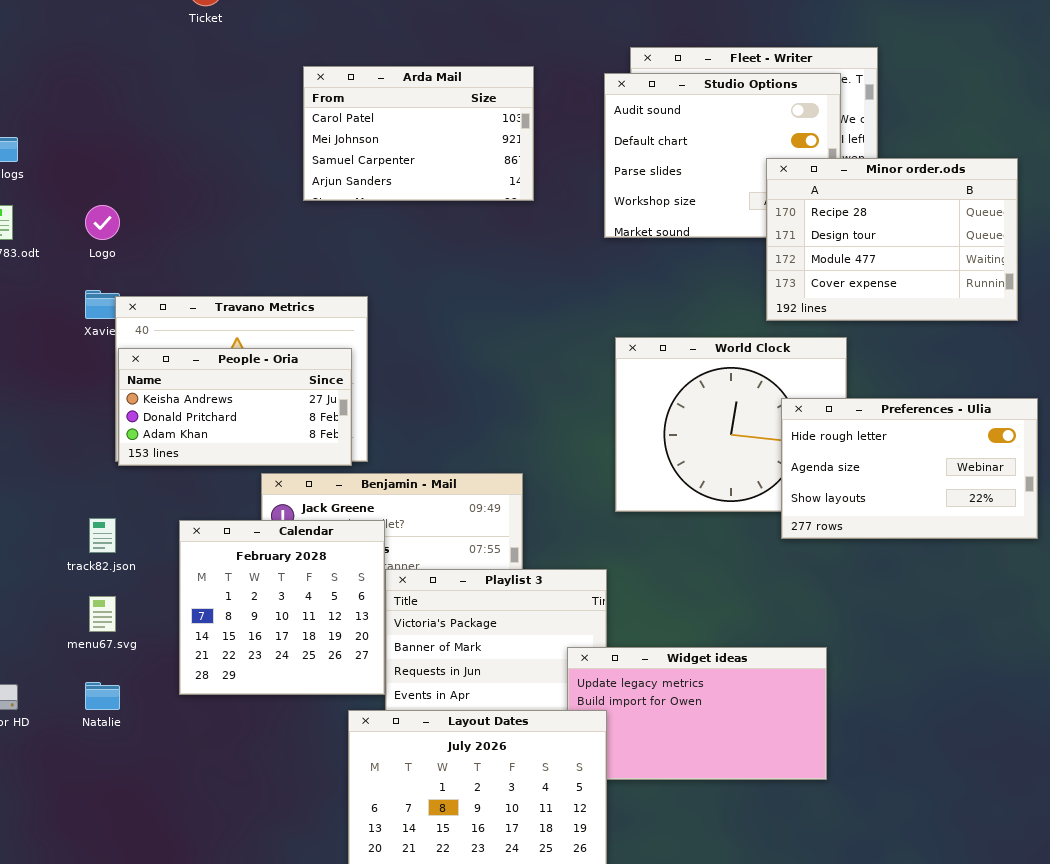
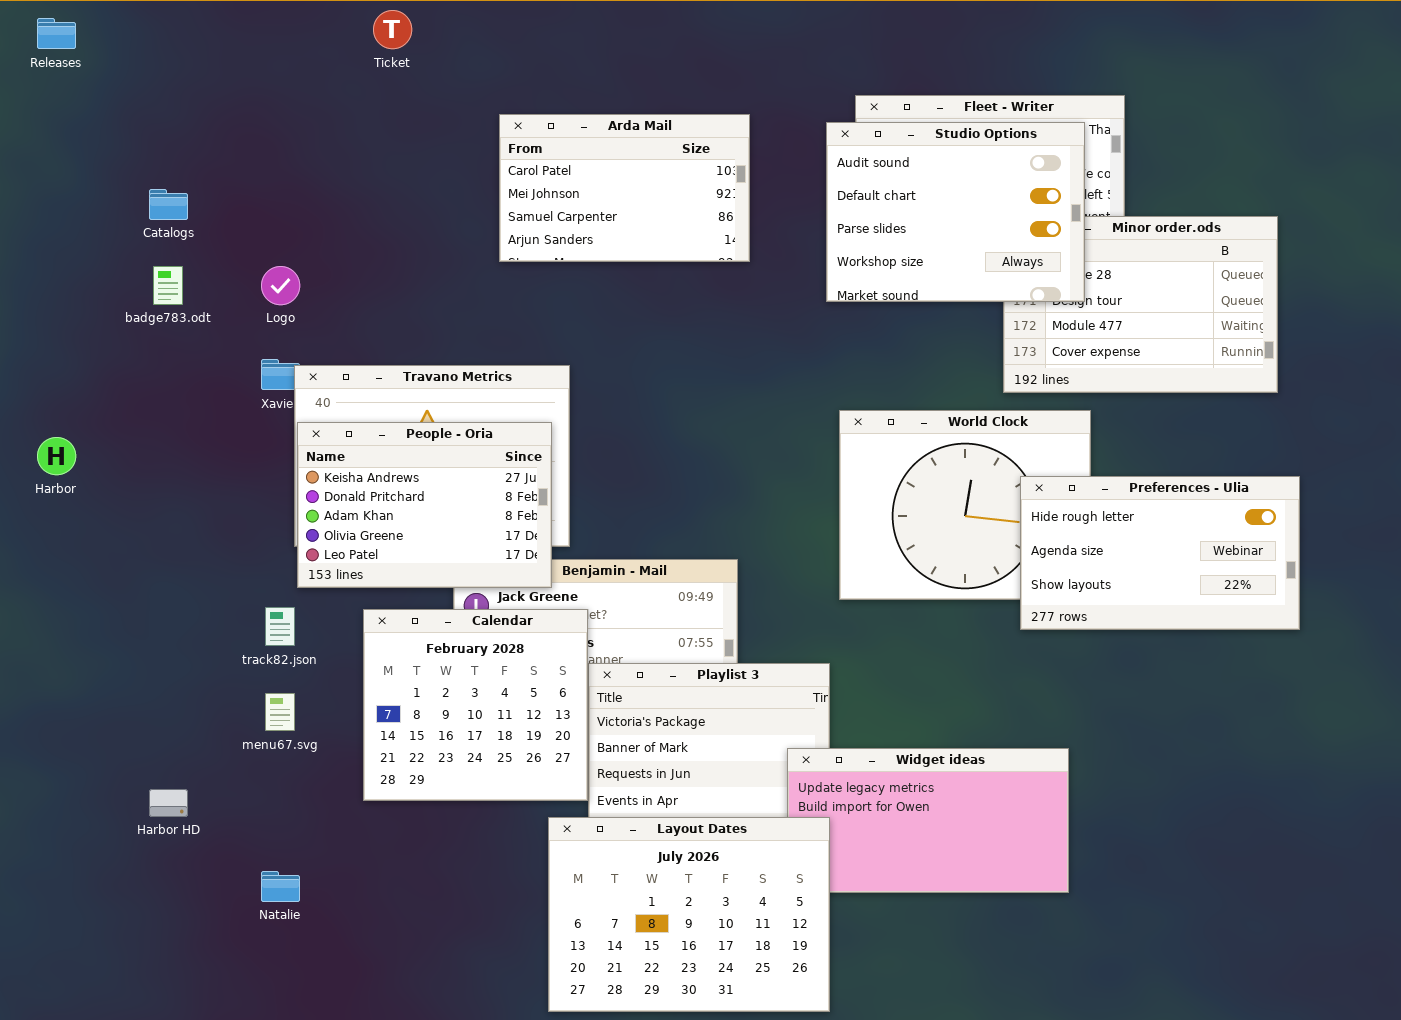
Studio Options: [604,73,841,238] -> [826,122,1085,302], raised
People - Oria: [118,348,352,466] -> [297,422,552,588], resized
Natalie: [85,682,120,710] -> [261,871,300,902], moved

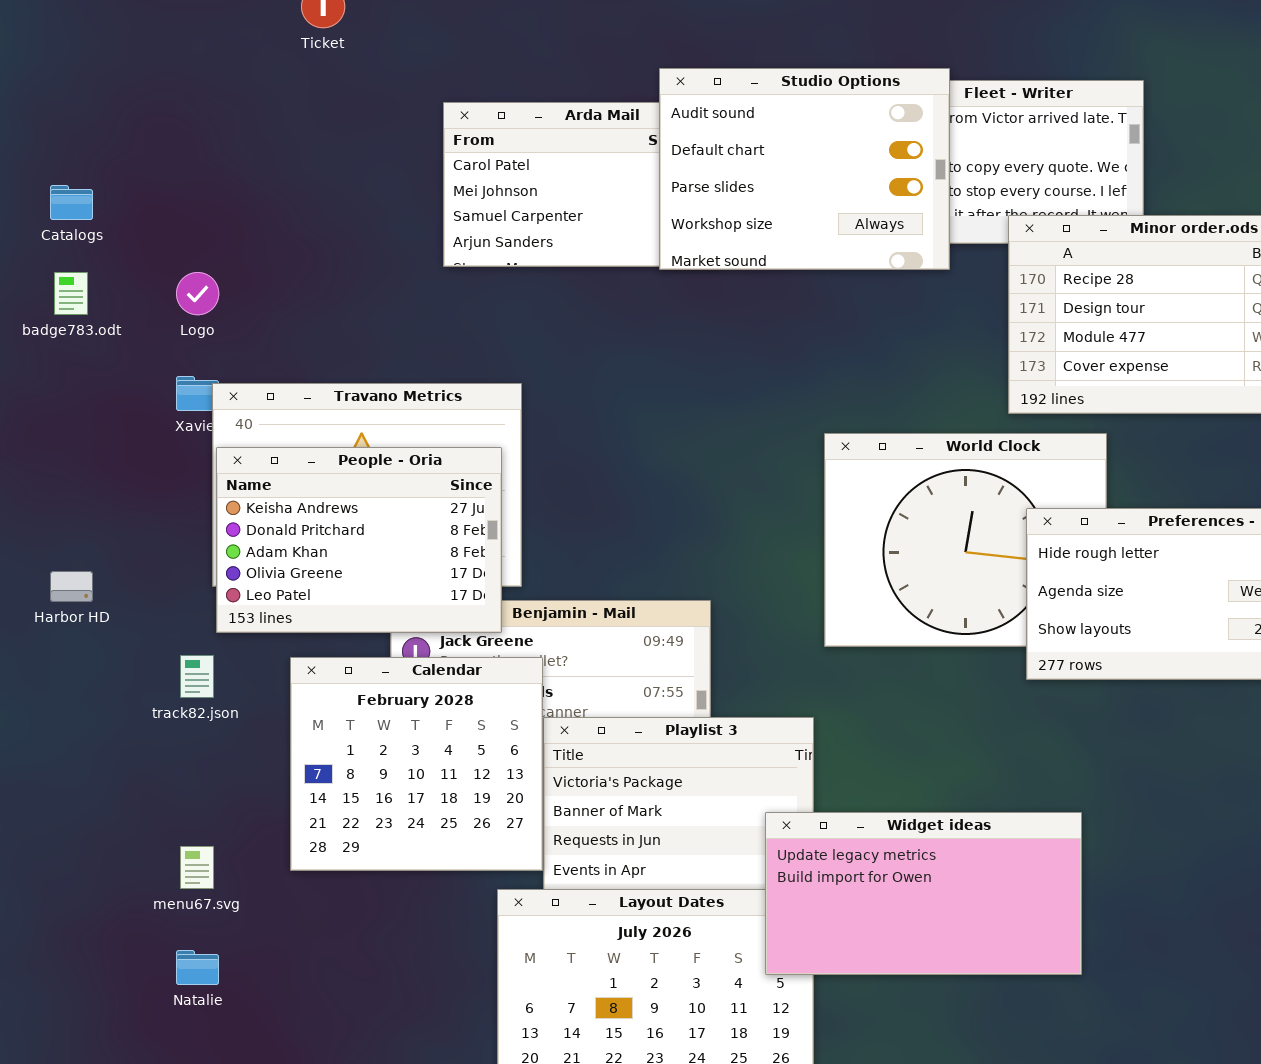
Studio Options: [826,122,1085,302] -> [659,68,950,270], moved
menu67.svg: [265,693,295,731] -> [180,846,214,889], moved
Widget ideas: [787,748,1069,893] -> [765,812,1082,975], raised
Harbor HD: [149,789,188,817] -> [50,571,93,602], moved

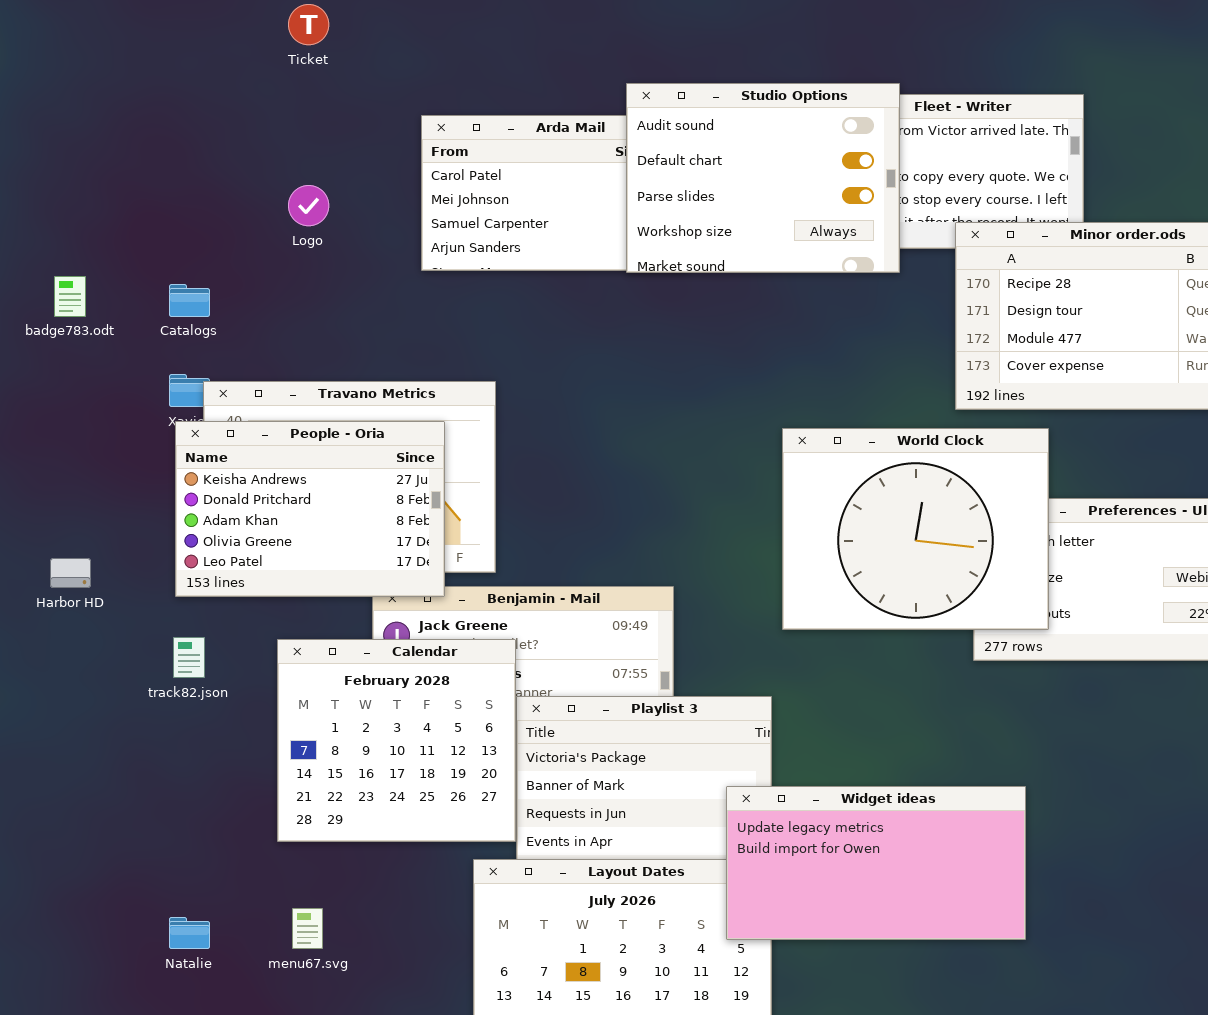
Catalogs: [50,185,93,220] -> [169,284,210,317], moved
Logo: [176,272,219,315] -> [288,185,329,226], moved
World Clock: [824,433,1107,647] -> [782,428,1049,630], raised
People - Oria: [216,447,502,633] -> [175,421,445,597], moved
menu67.svg: [180,846,214,889] -> [292,908,323,949], moved

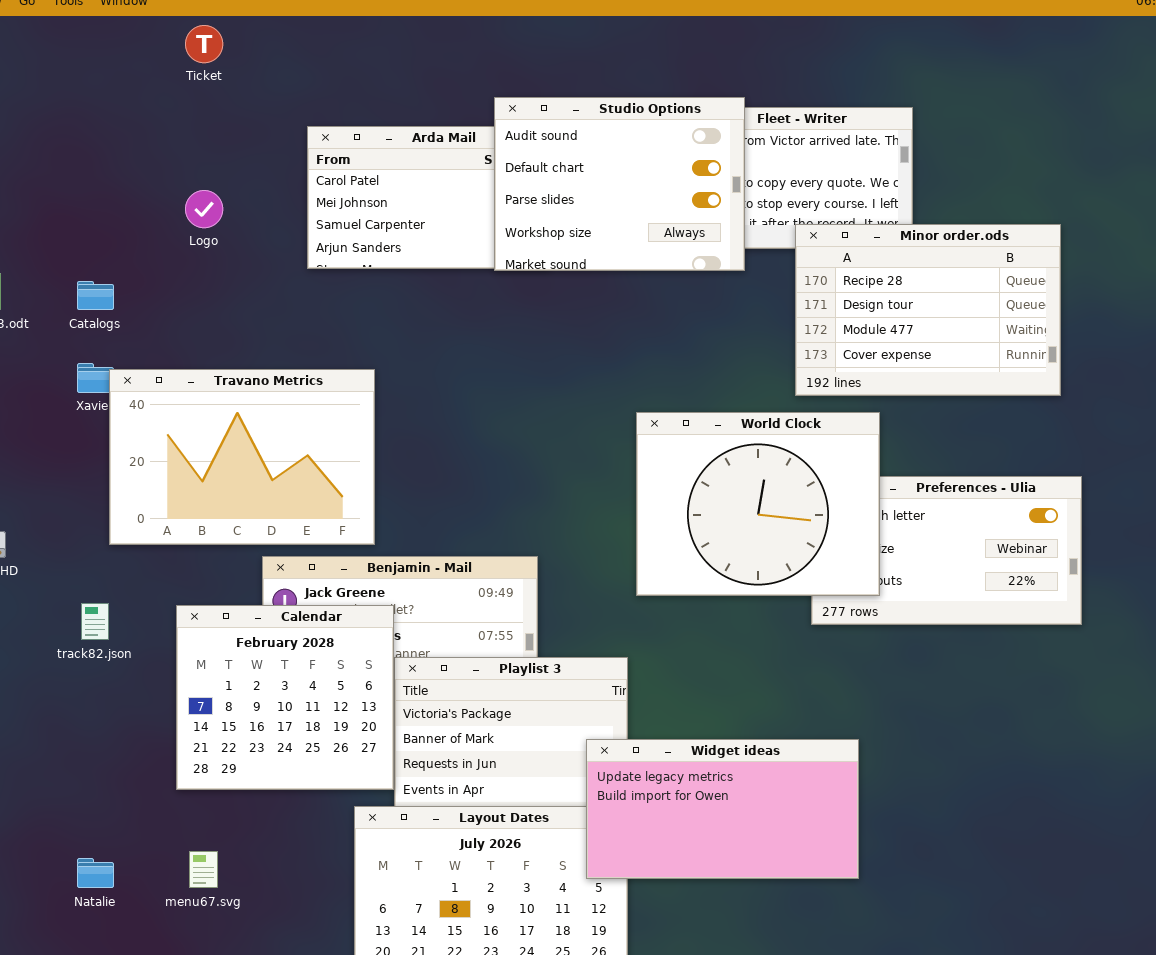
People - Oria: [175,421,445,597] -> none, closed

